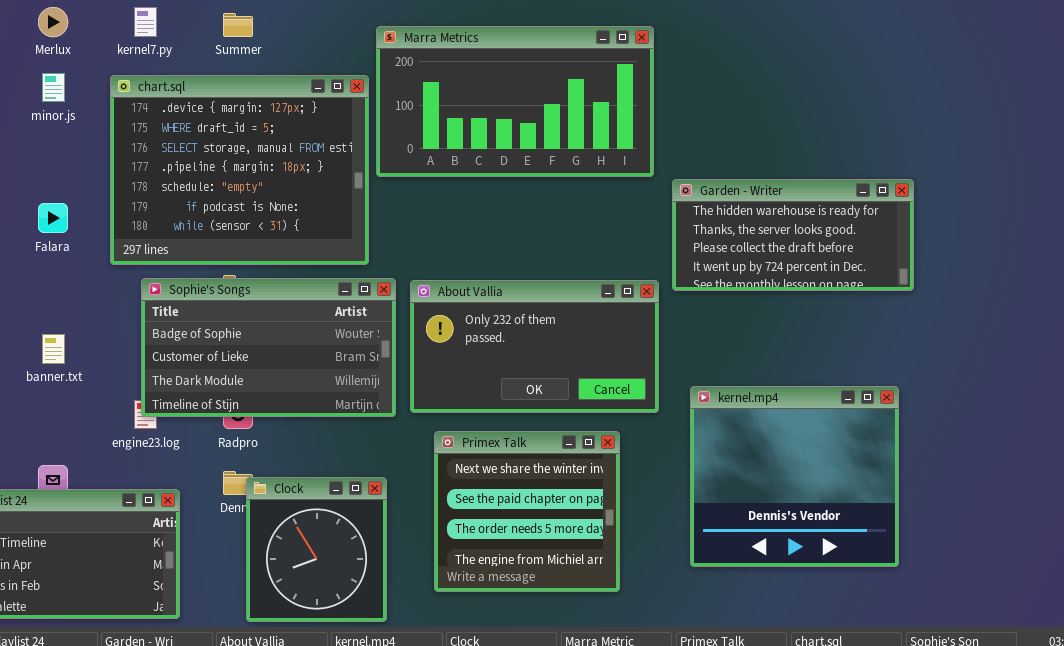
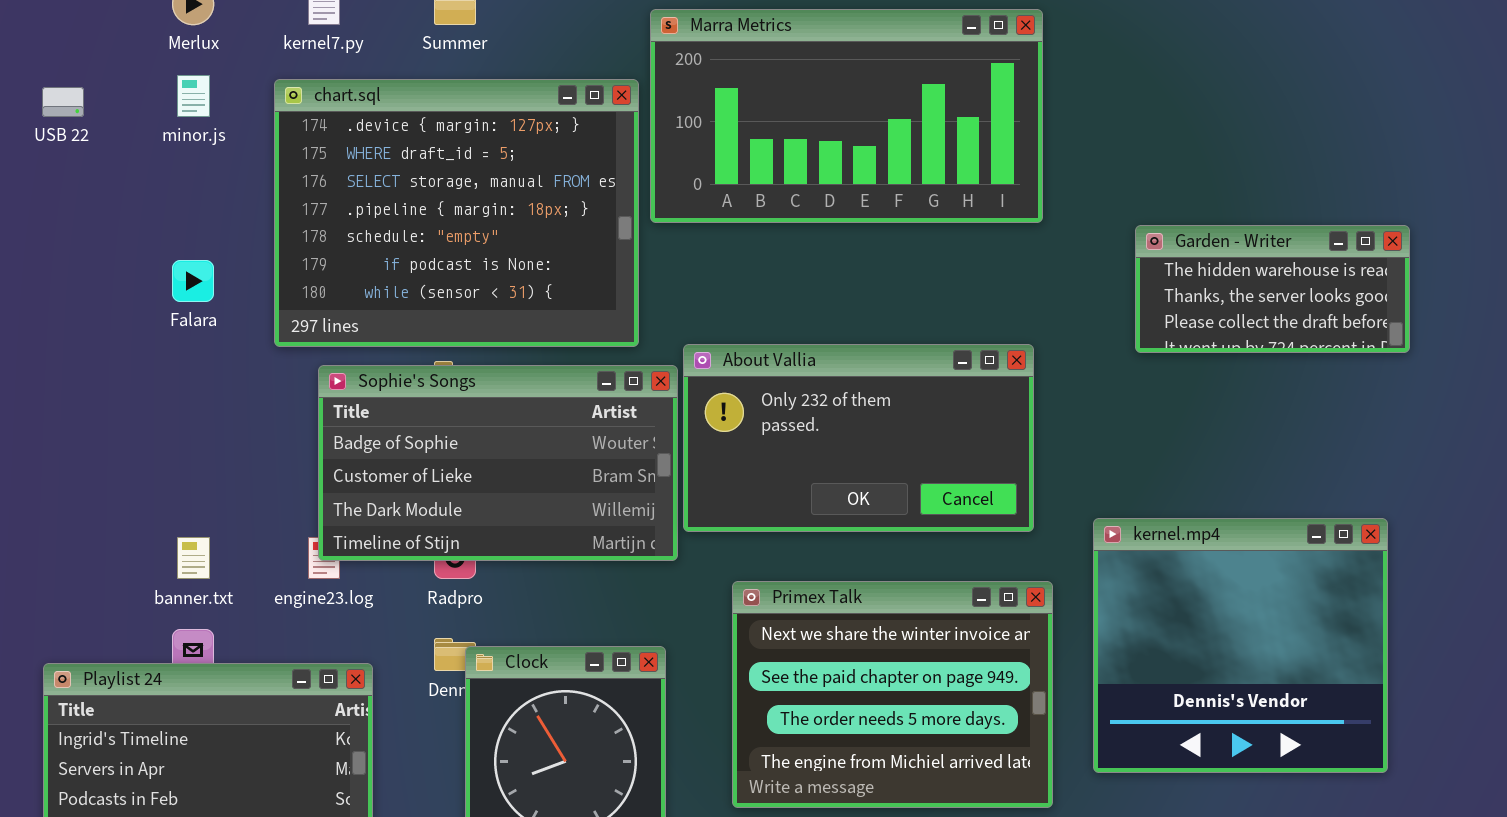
Garden - Writer: [672,179,914,291] -> [1135,225,1410,353], resized
About Vallia: [410,280,659,413] -> [683,344,1034,532], moved
banner.txt: [42,334,65,364] -> [177,537,210,579], moved
Primex Talk: [434,431,620,592] -> [732,581,1053,808], resized

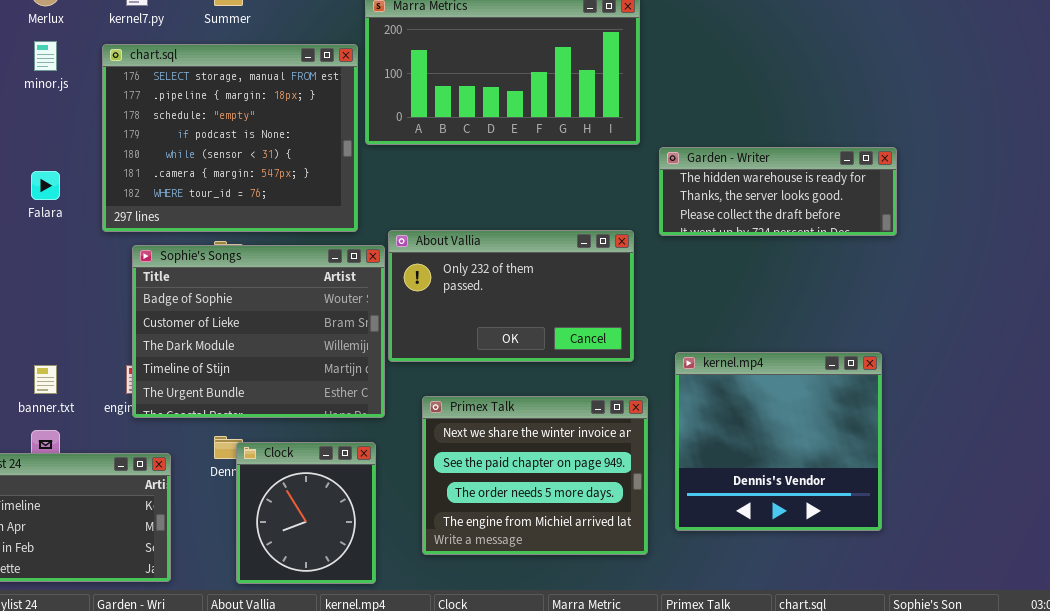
chart.sql: [274,79,639,347] -> [102,44,358,232], scrolled down 2 rows
Garden - Writer: [1135,225,1410,353] -> [659,147,897,236], resized
Sophie's Songs: [318,365,678,561] -> [132,245,385,418], resized

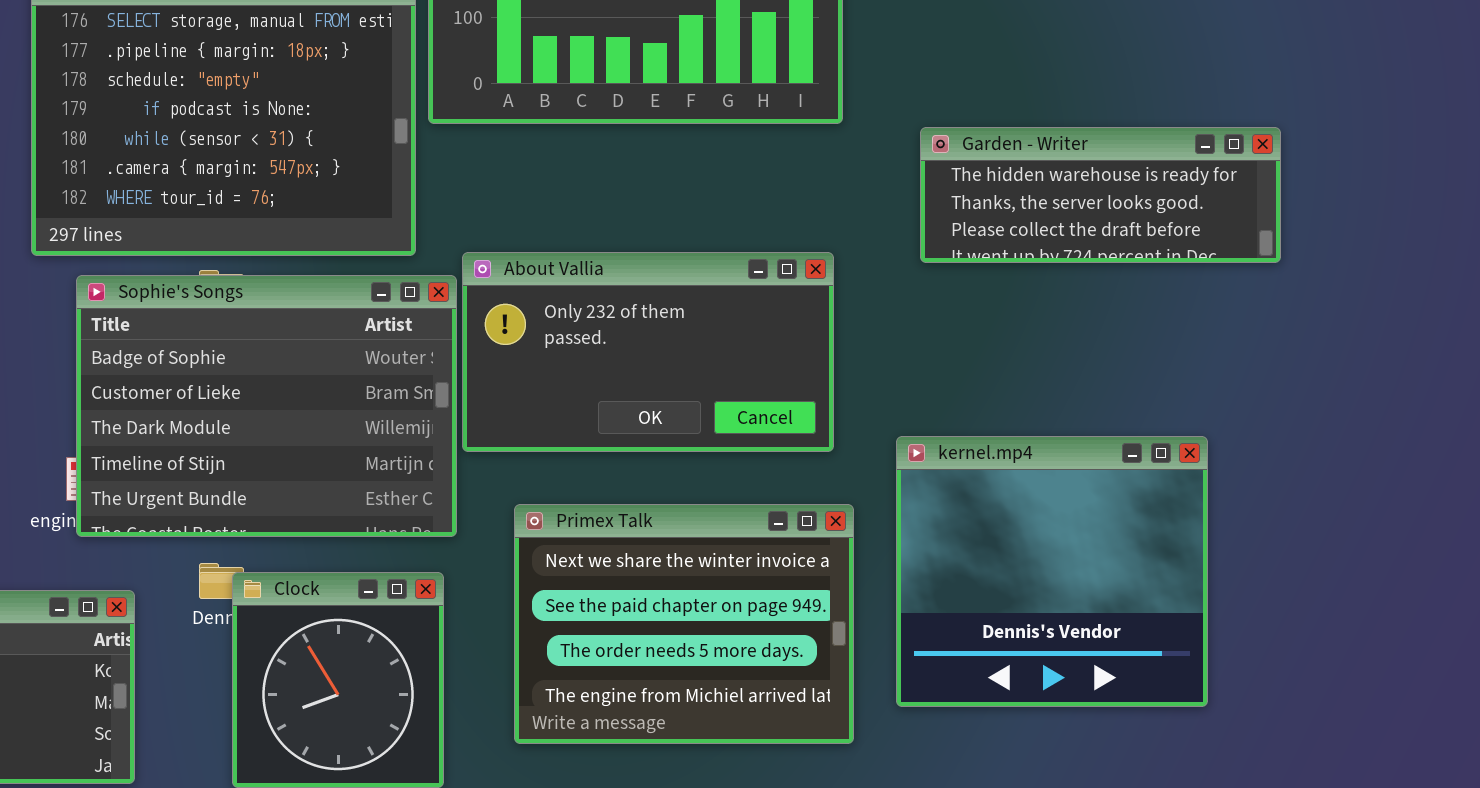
Garden - Writer: [659,147,897,236] -> [920,127,1281,263], moved

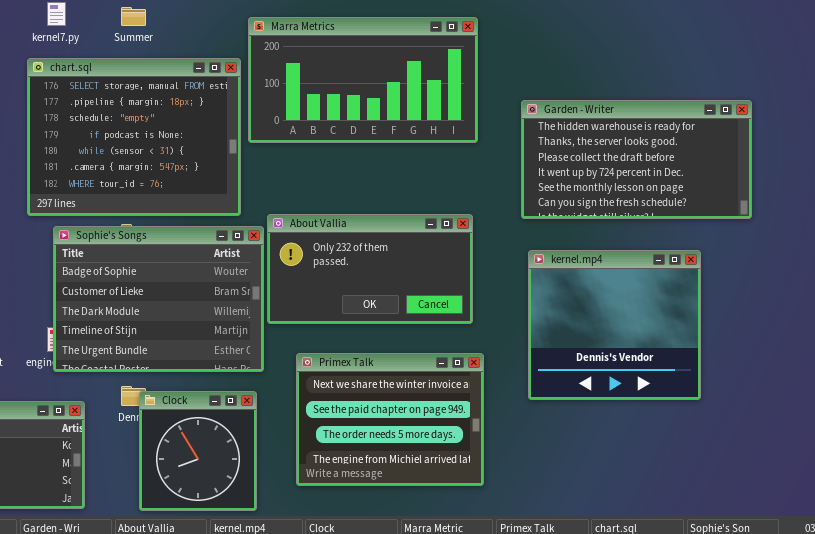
Garden - Writer: [920,127,1281,263] -> [521,100,752,219], resized
kernel.mp4: [896,436,1208,707] -> [528,250,701,400], moved

